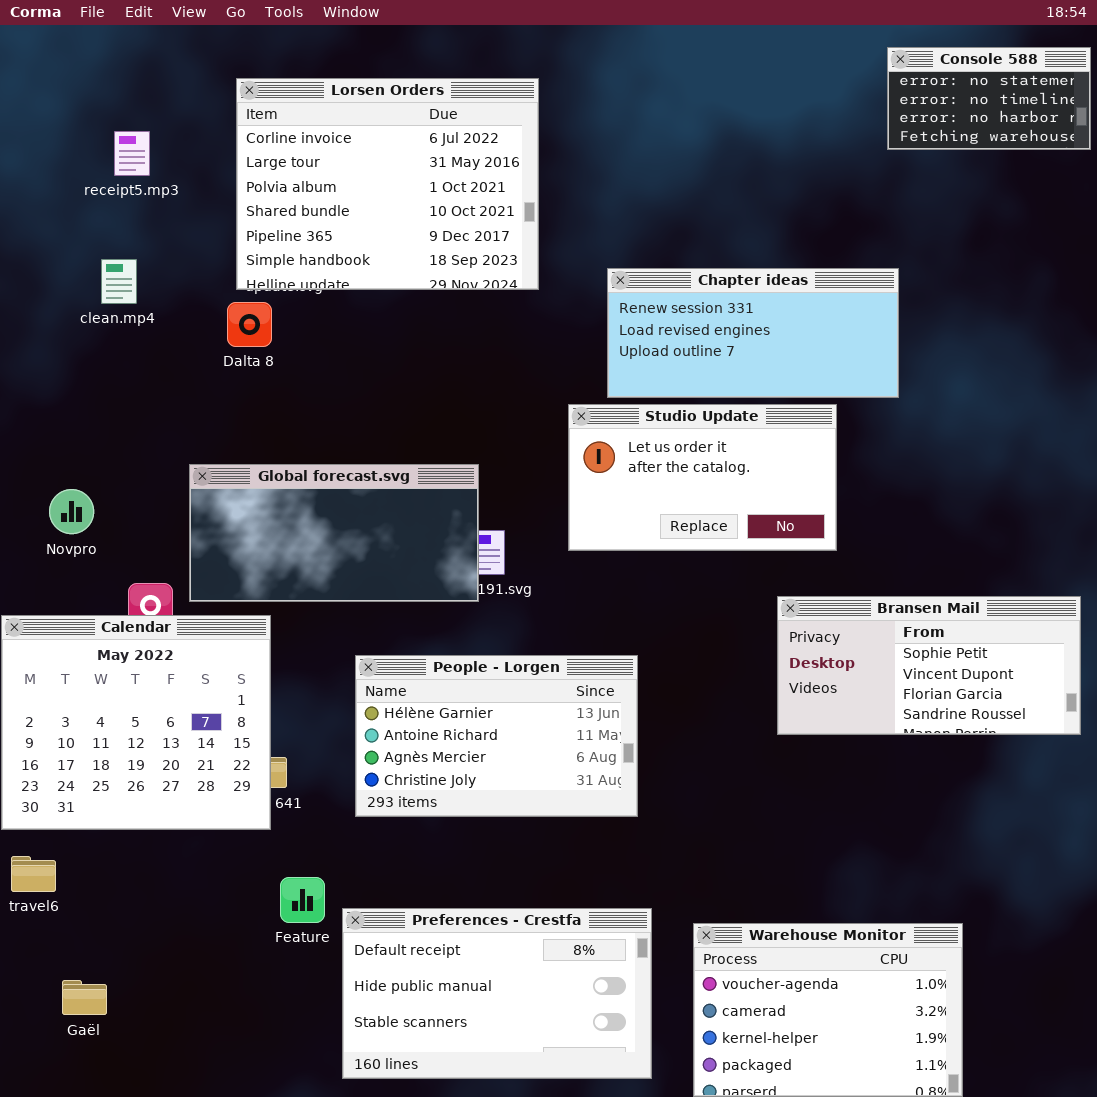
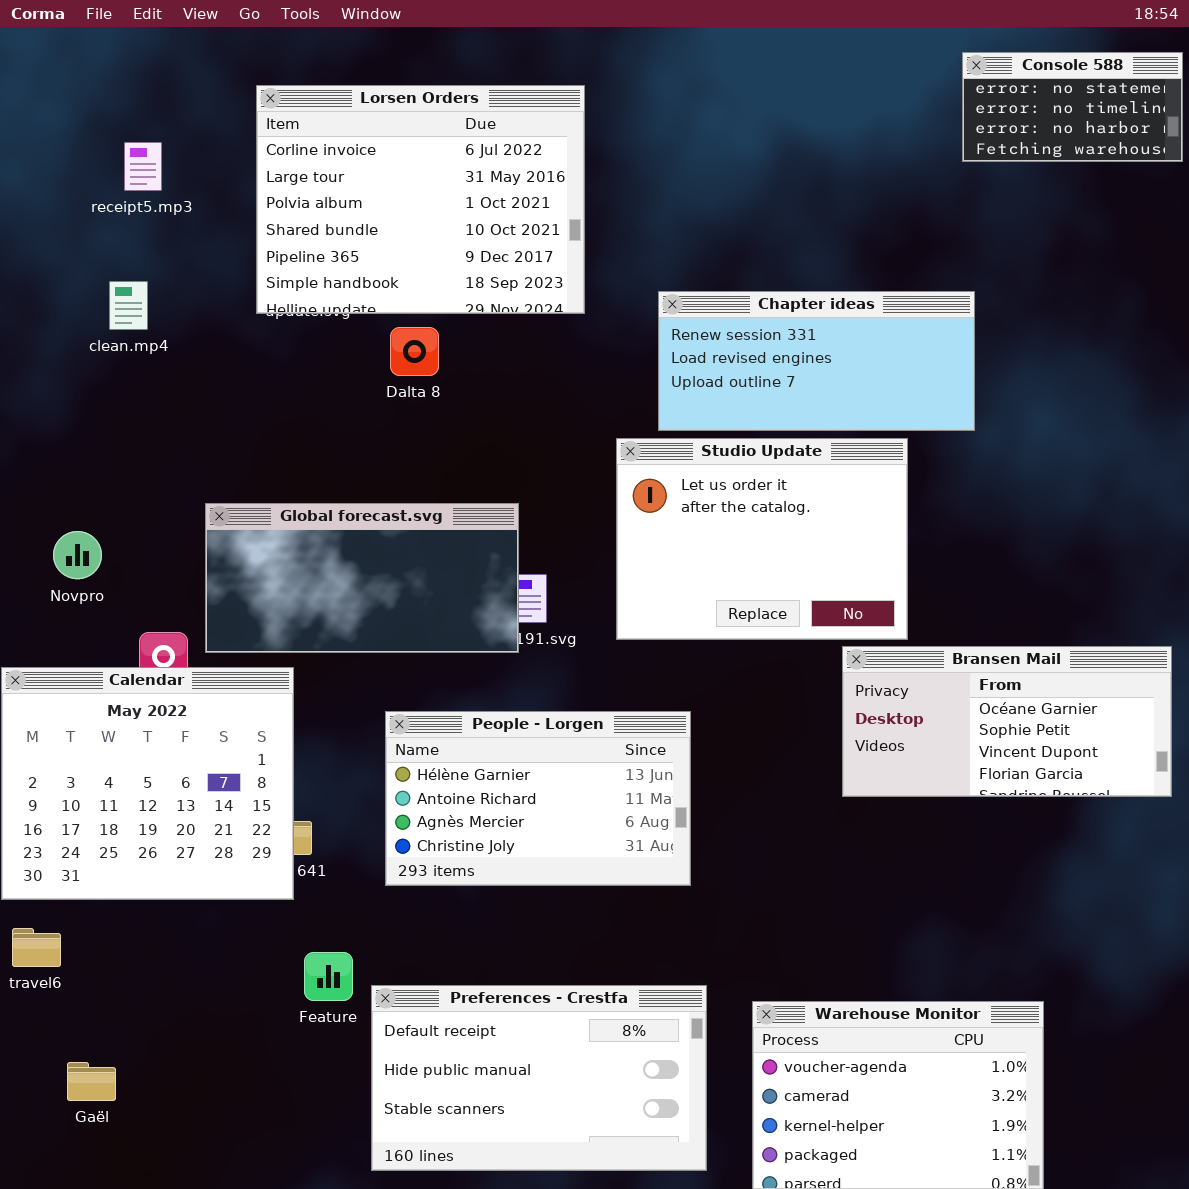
Dalta 8: [227,302,272,347] -> [390,327,439,376], moved
Studio Update: [568,404,837,551] -> [616,438,908,640], resized
Bransen Mail: [777,596,1081,735] -> [842,646,1172,797], scrolled up 1 row

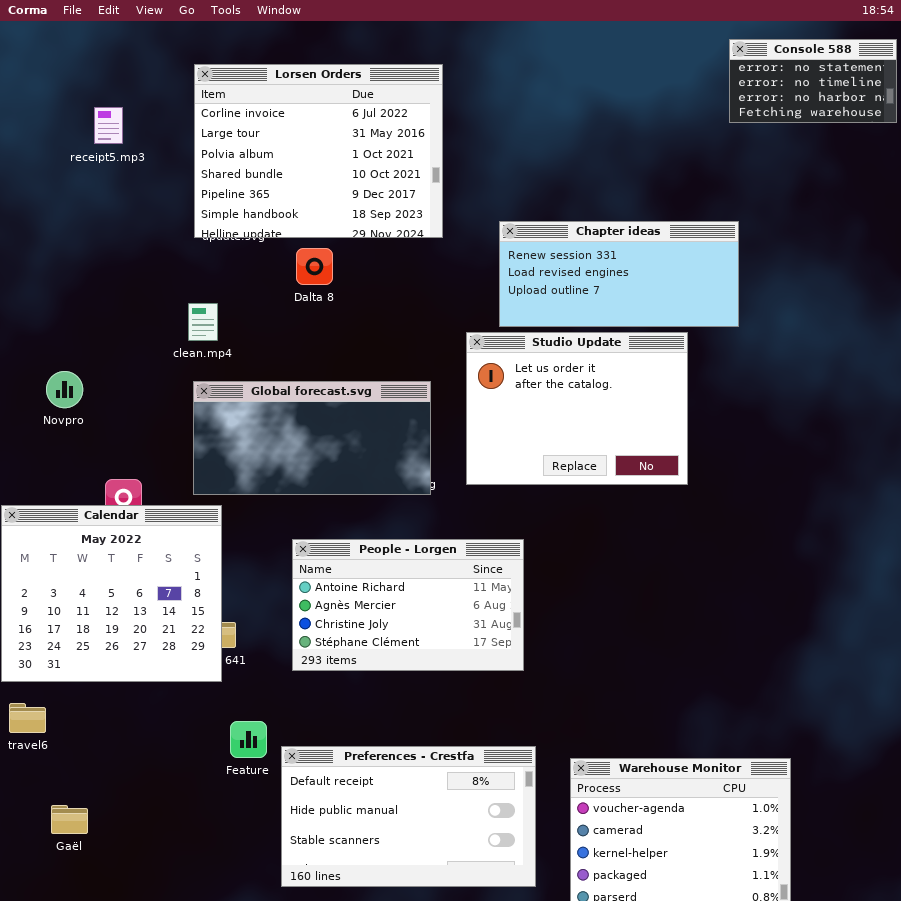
clean.mp4: [109,281,148,330] -> [188,303,218,341], moved
Global forecast.svg: [205,503,519,653] -> [193,381,431,495], moved
Novpro: [53,531,102,579] -> [46,371,83,408], moved
Bransen Mail: [842,646,1172,797] -> none, closed
People - Lorgen: [385,711,691,886] -> [292,539,524,671], scrolled down 1 row

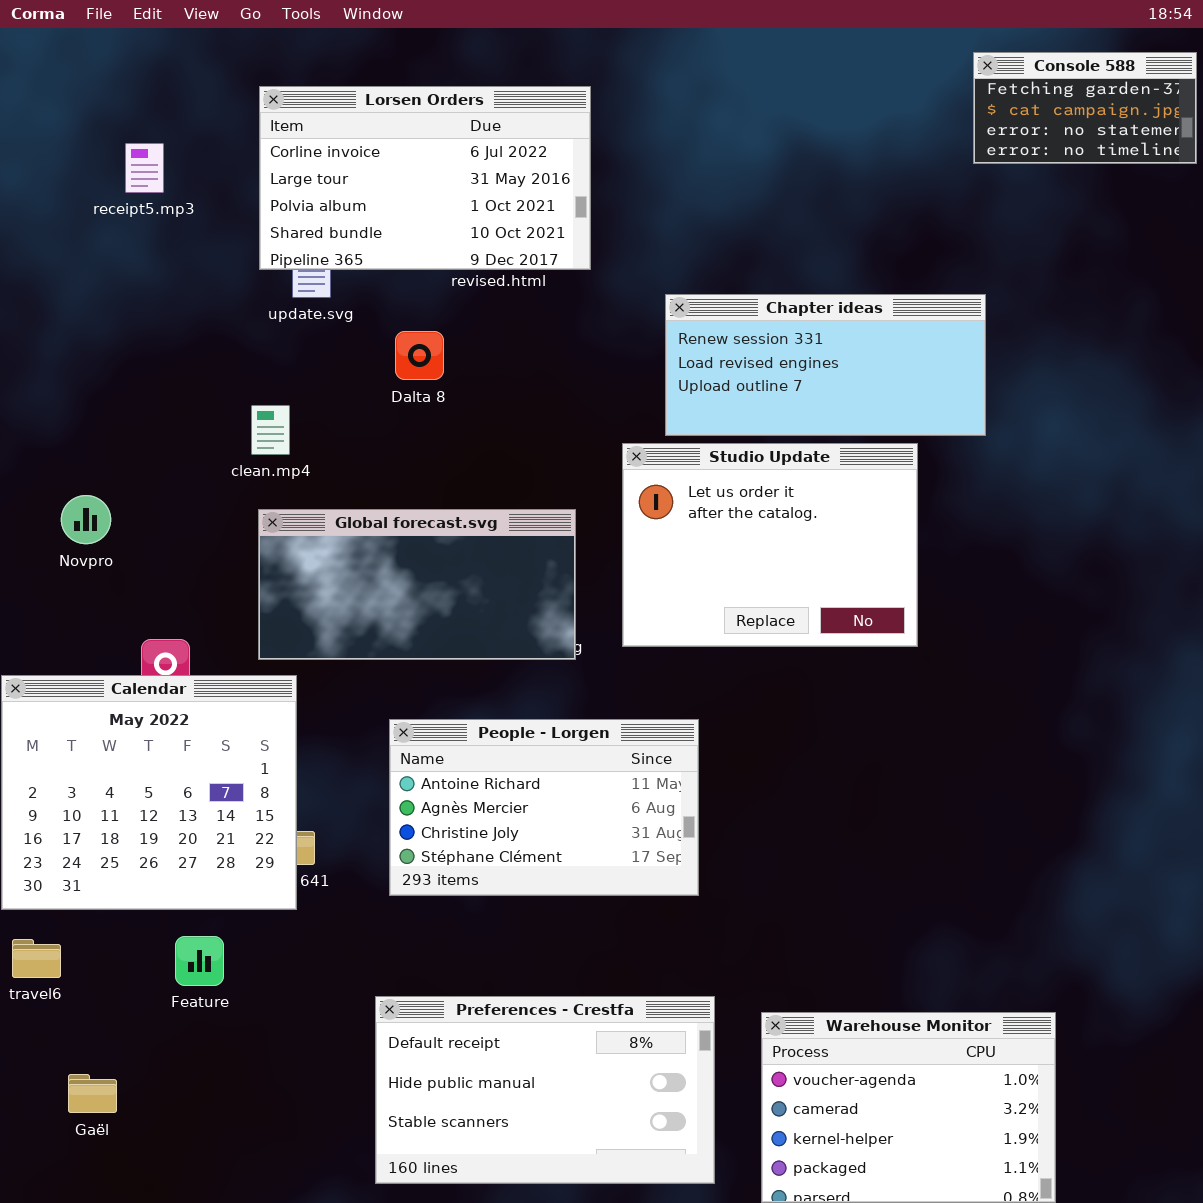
Console 588: [729,39,897,123] -> [973,52,1197,164], scrolled up 2 rows
Lorsen Orders: [194,64,443,238] -> [259,86,591,270], resized
Feature: [230,721,267,758] -> [175,936,224,986], moved

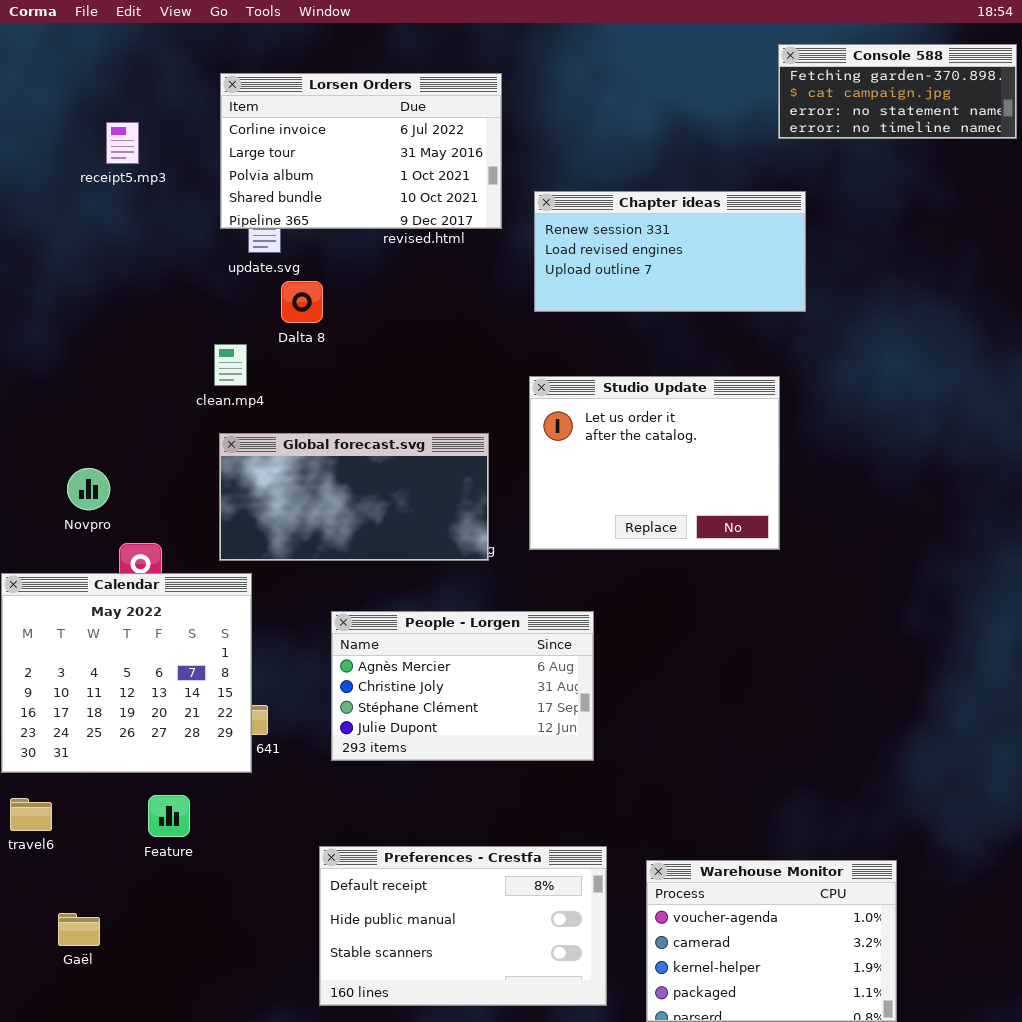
Console 588: [973,52,1197,164] -> [778,44,1017,139], resized
Chapter ideas: [665,294,986,436] -> [534,191,806,312], moved
Dalta 8: [395,331,444,380] -> [281,281,323,323], moved
Novpro: [61,495,111,544] -> [67,468,110,510], moved
People - Lorgen: [389,719,699,896] -> [331,611,594,761], scrolled down 1 row

